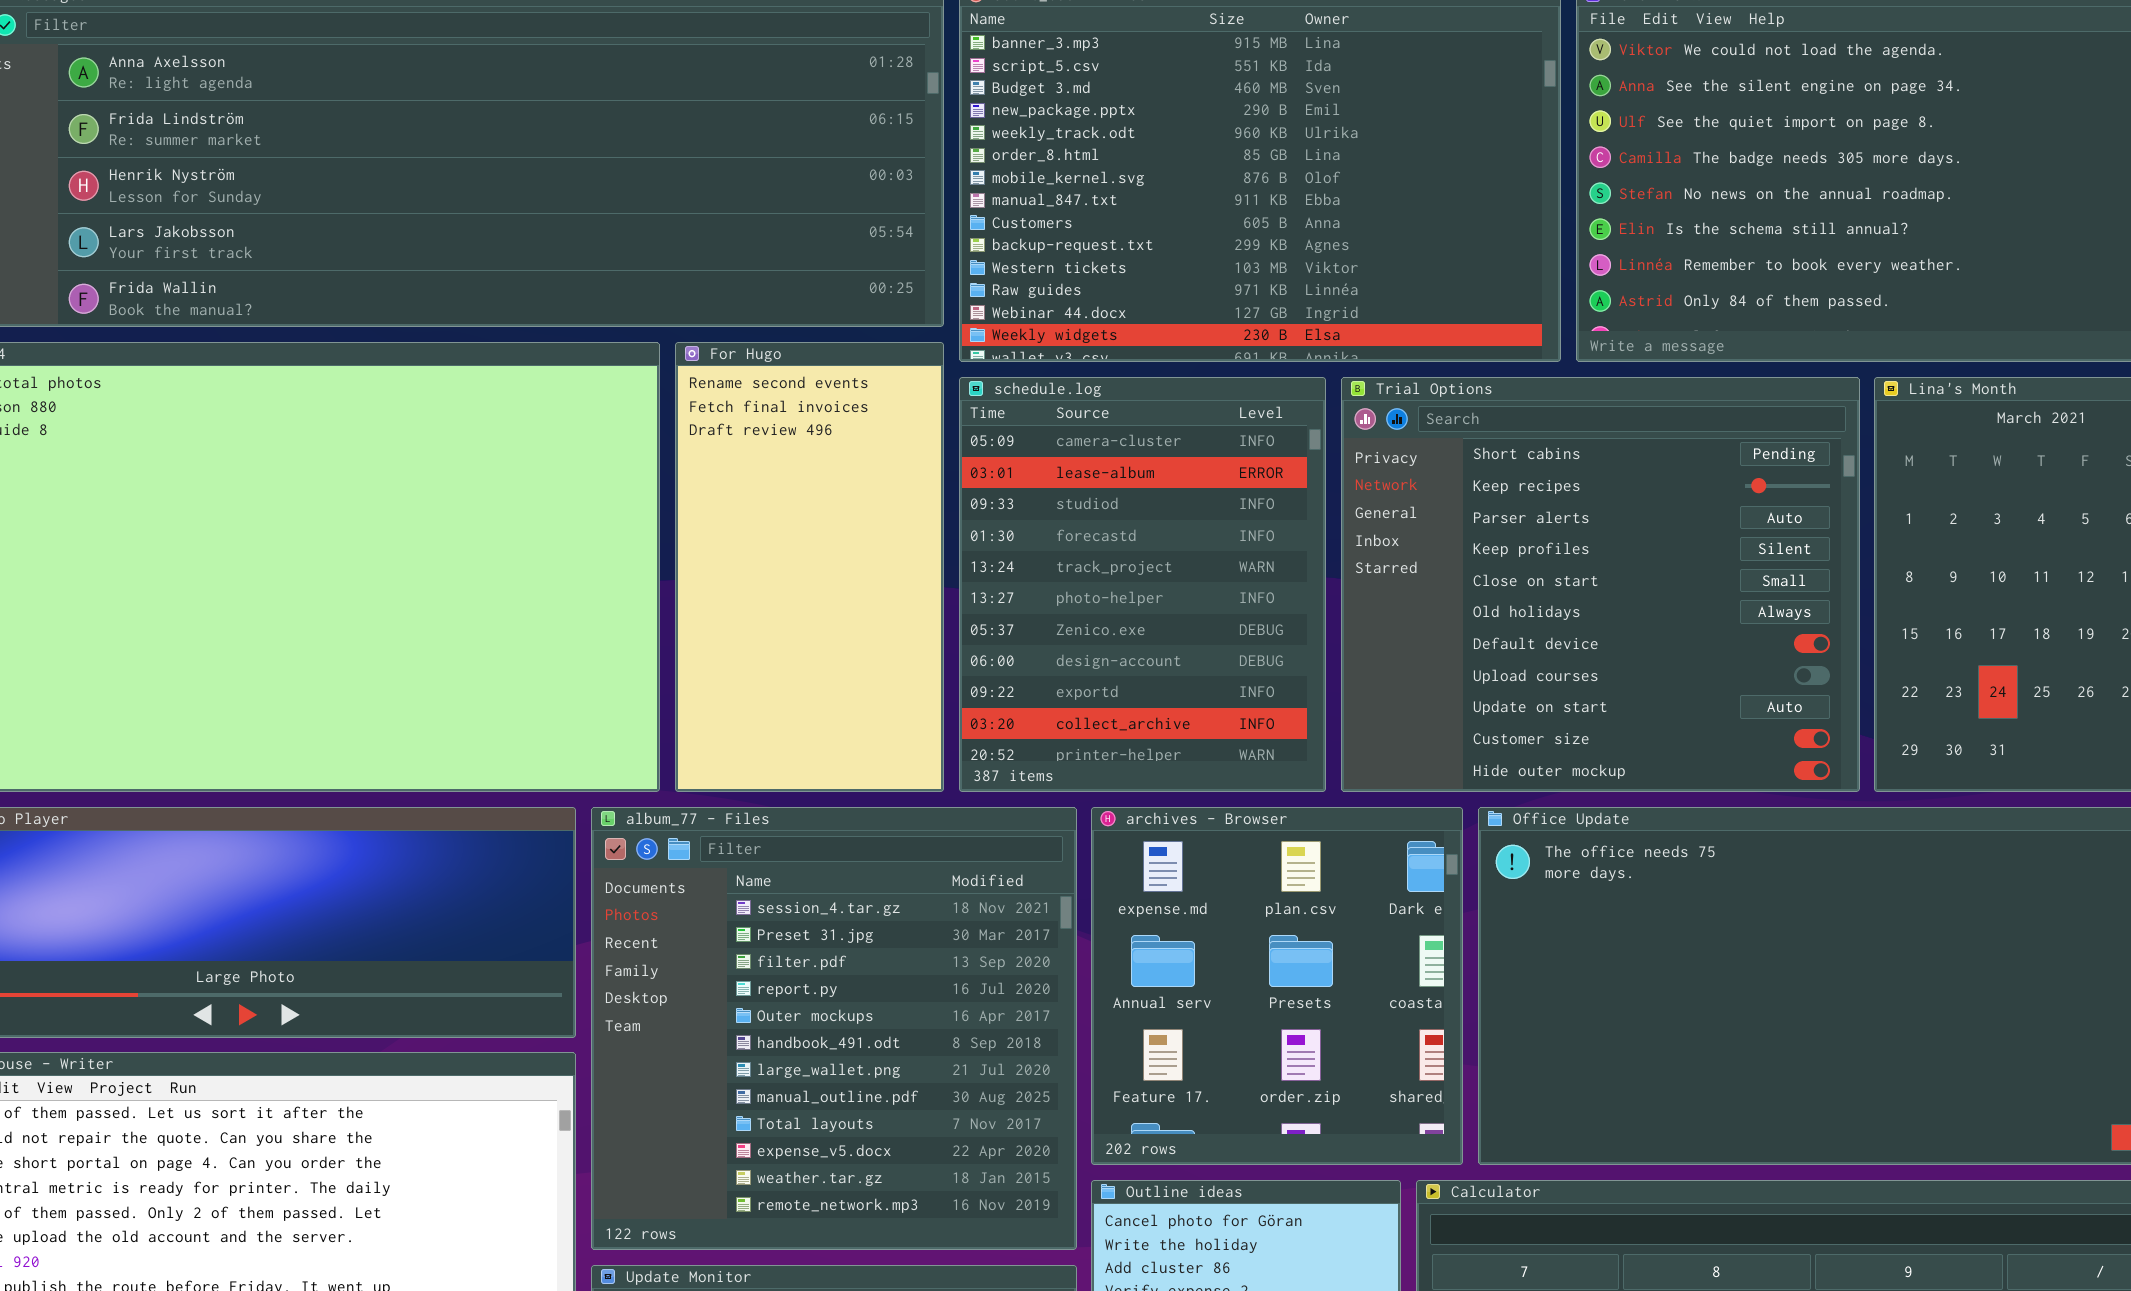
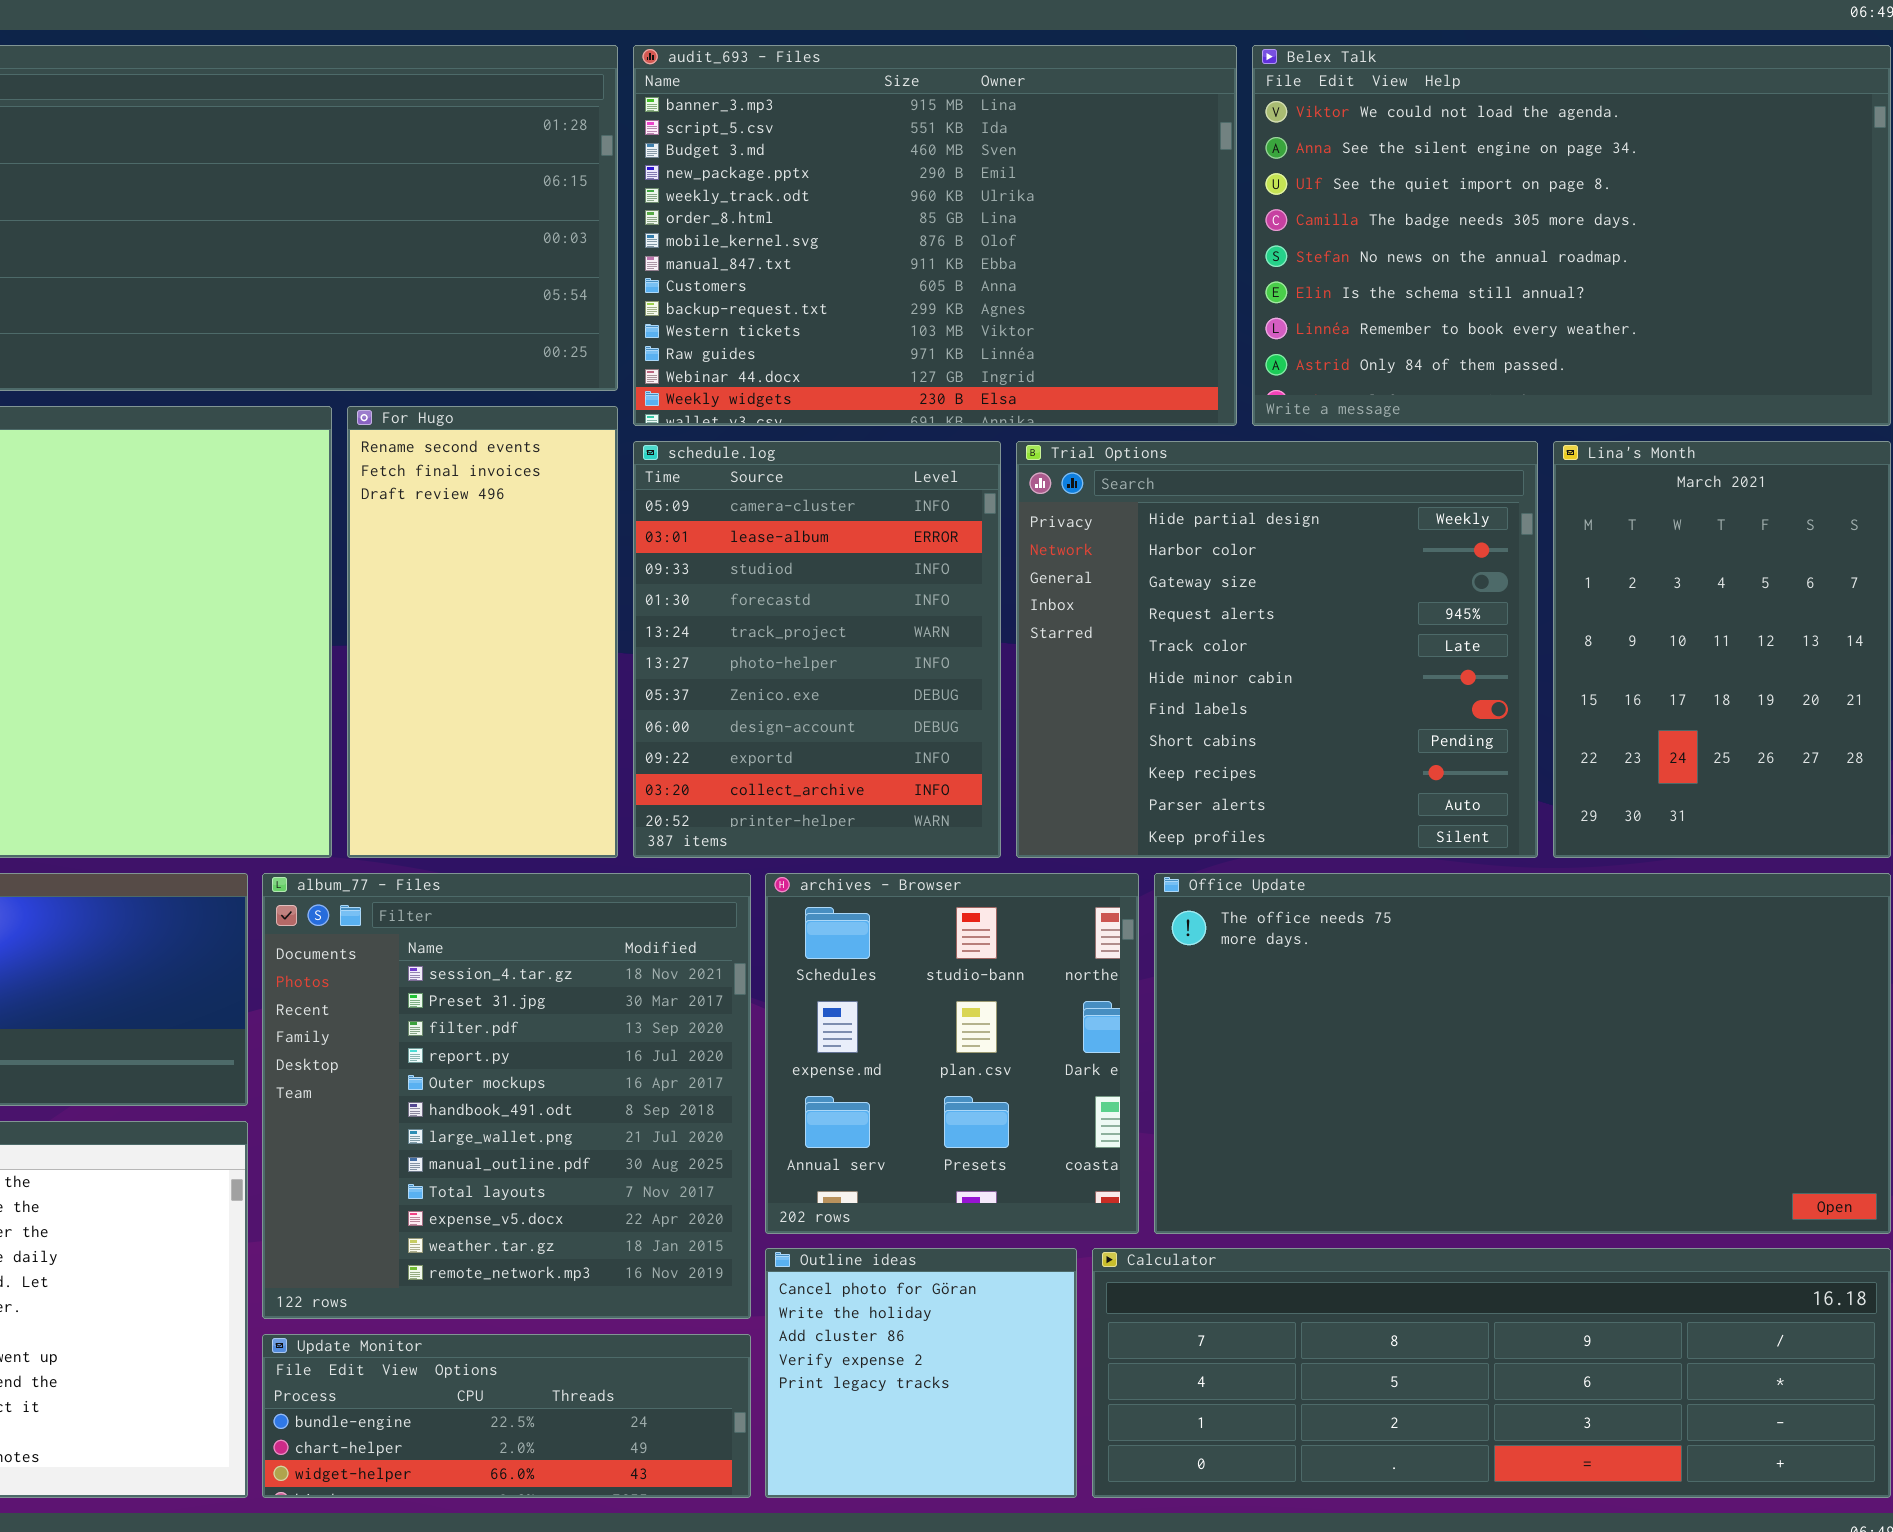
Trial Options: [1341,377,1860,792] -> [1016,441,1538,858], scrolled up 7 rows
archives - Browser: [1091,807,1463,1165] -> [765,873,1139,1234], scrolled up 1 row

